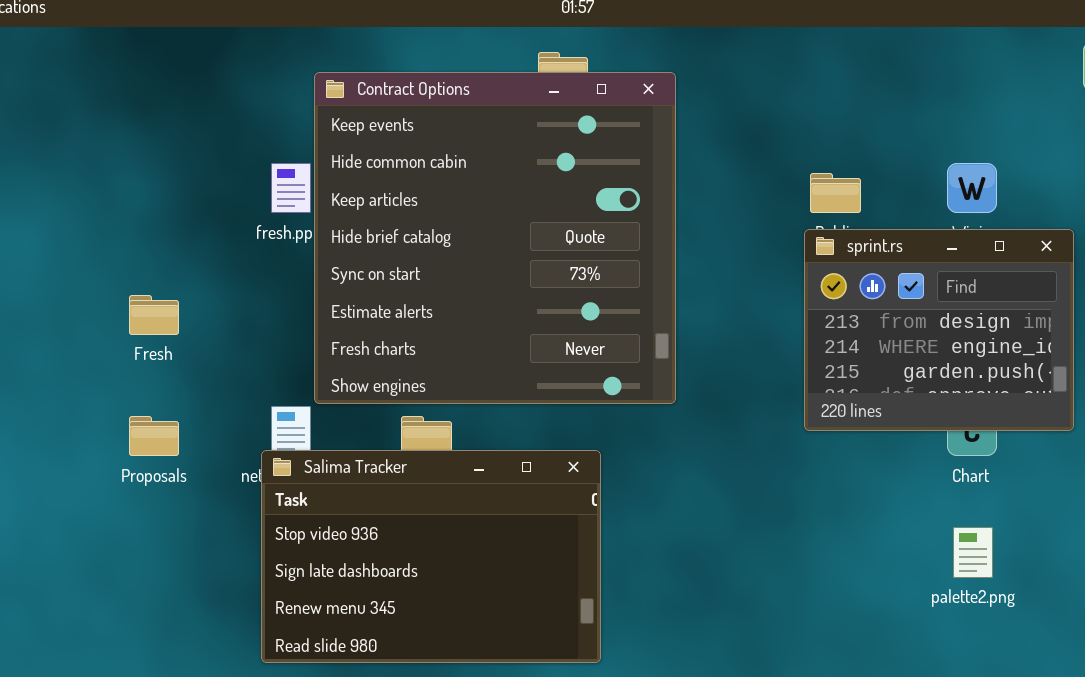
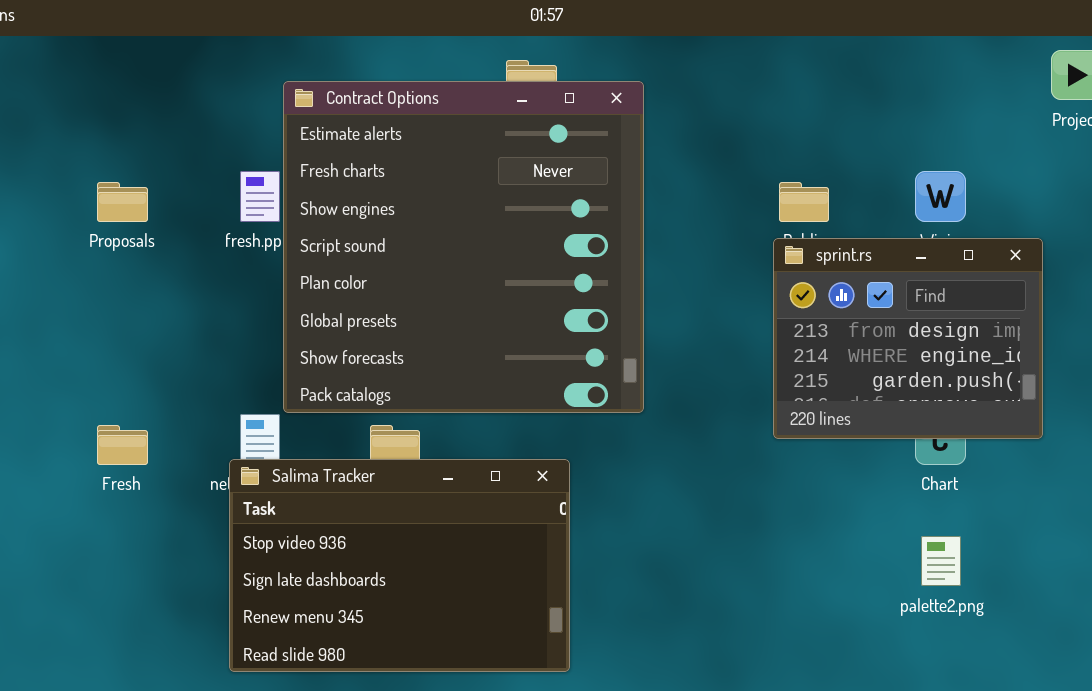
Contract Options: [314,72,676,404] -> [283,81,644,413], scrolled down 5 rows
Fresh: [129,295,179,335] -> [97,425,148,465], moved
Proposals: [129,416,179,456] -> [97,182,148,222], moved

